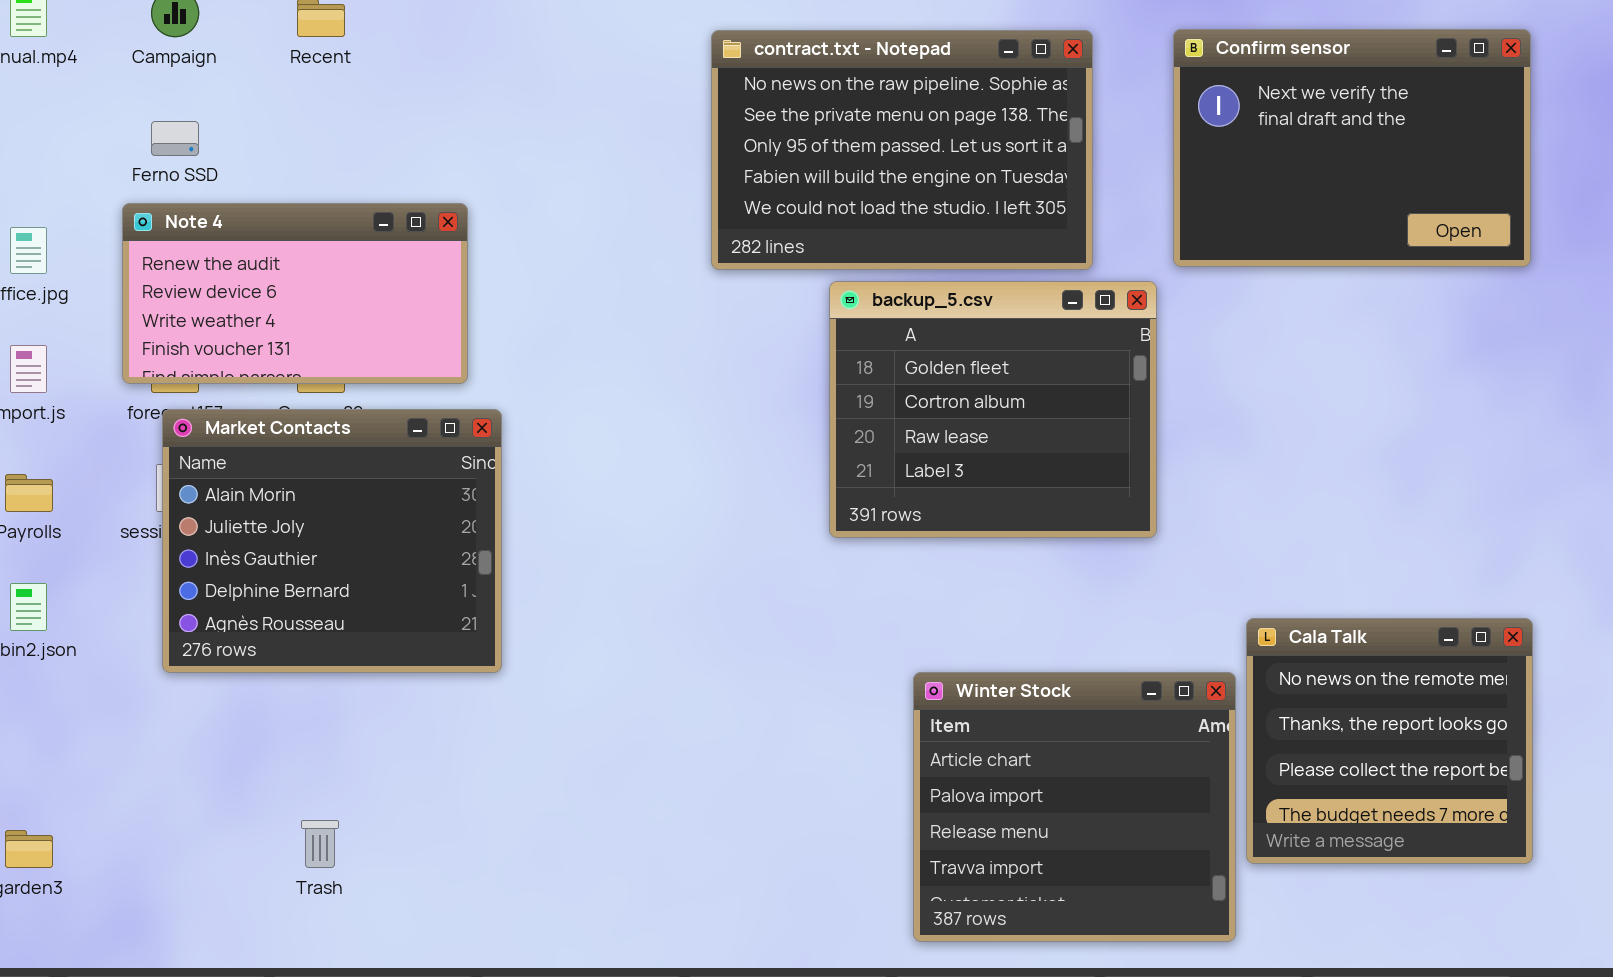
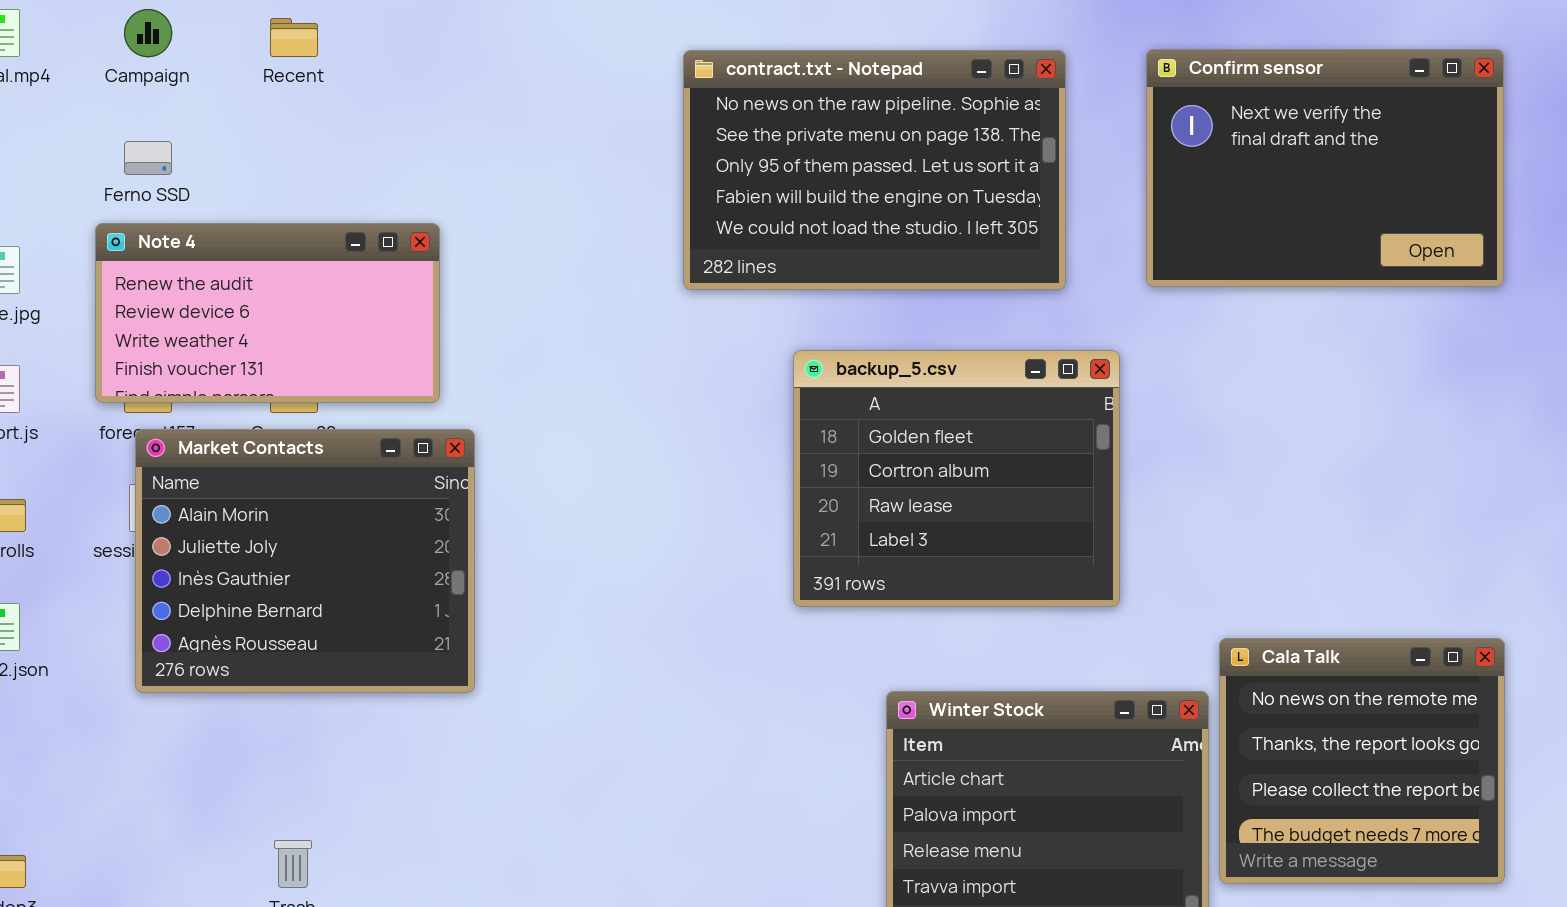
backup_5.csv: [829,281,1157,538] -> [793,350,1120,607], moved

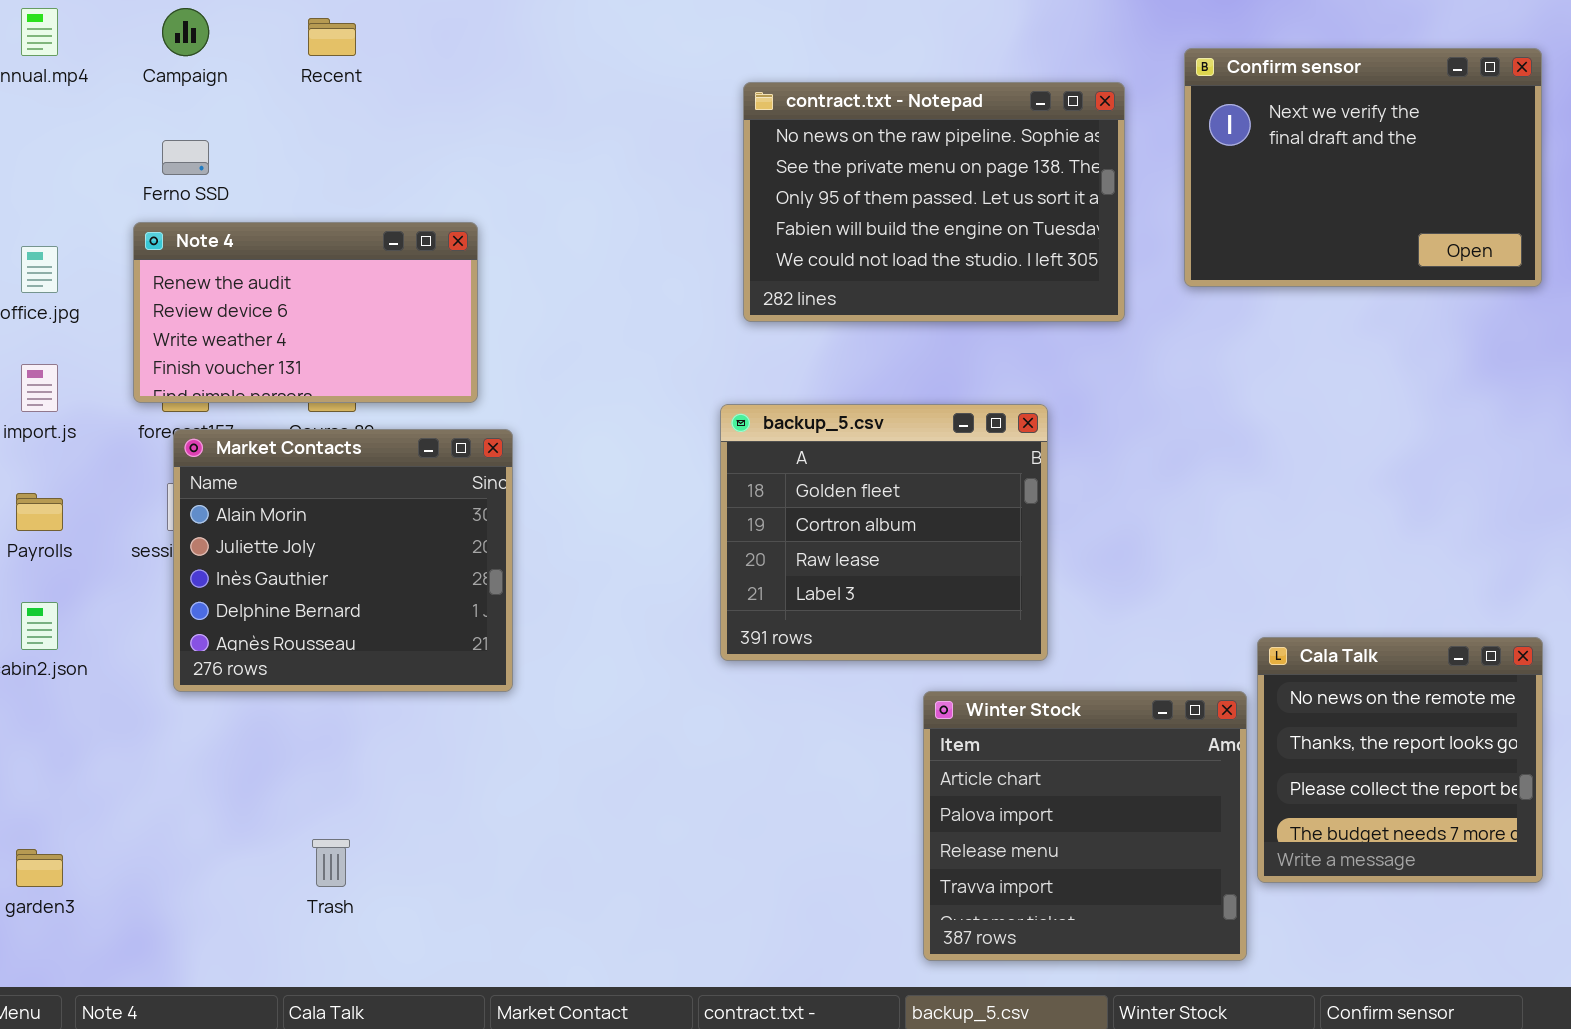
contract.txt - Notepad: [683,50,1066,290] -> [743,82,1125,322], moved
backup_5.csv: [793,350,1120,607] -> [720,404,1048,661], moved

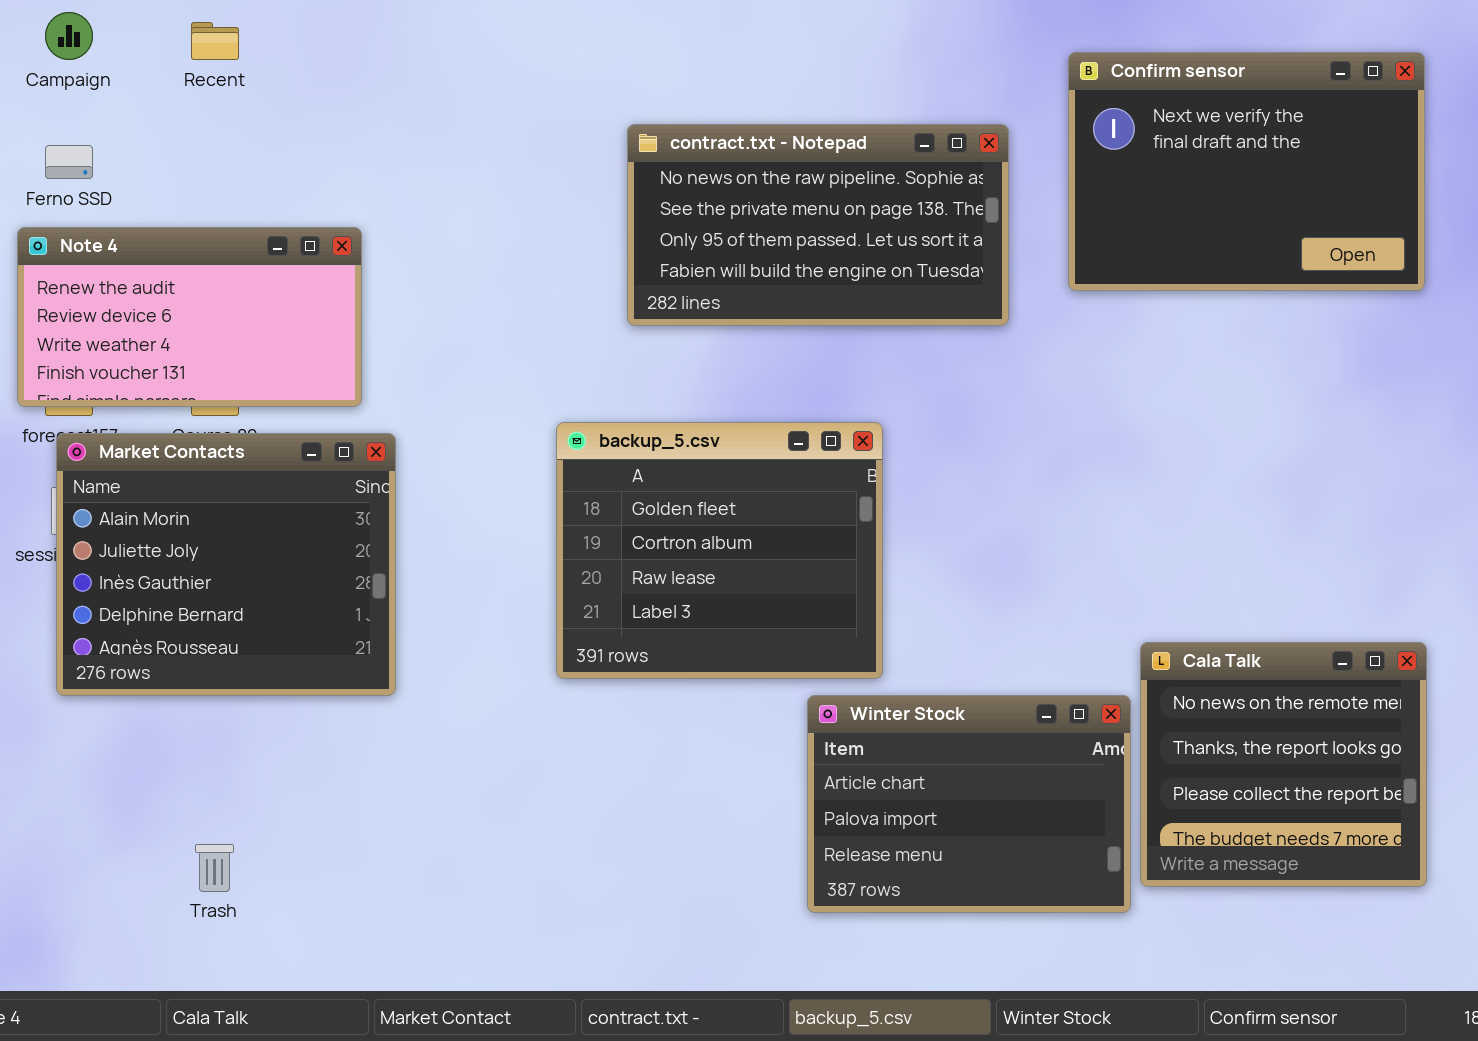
contract.txt - Notepad: [743,82,1125,322] -> [627,124,1009,326], resized
backup_5.csv: [720,404,1048,661] -> [556,422,883,679], moved
Winter Stock: [923,691,1247,961] -> [807,695,1131,913], resized

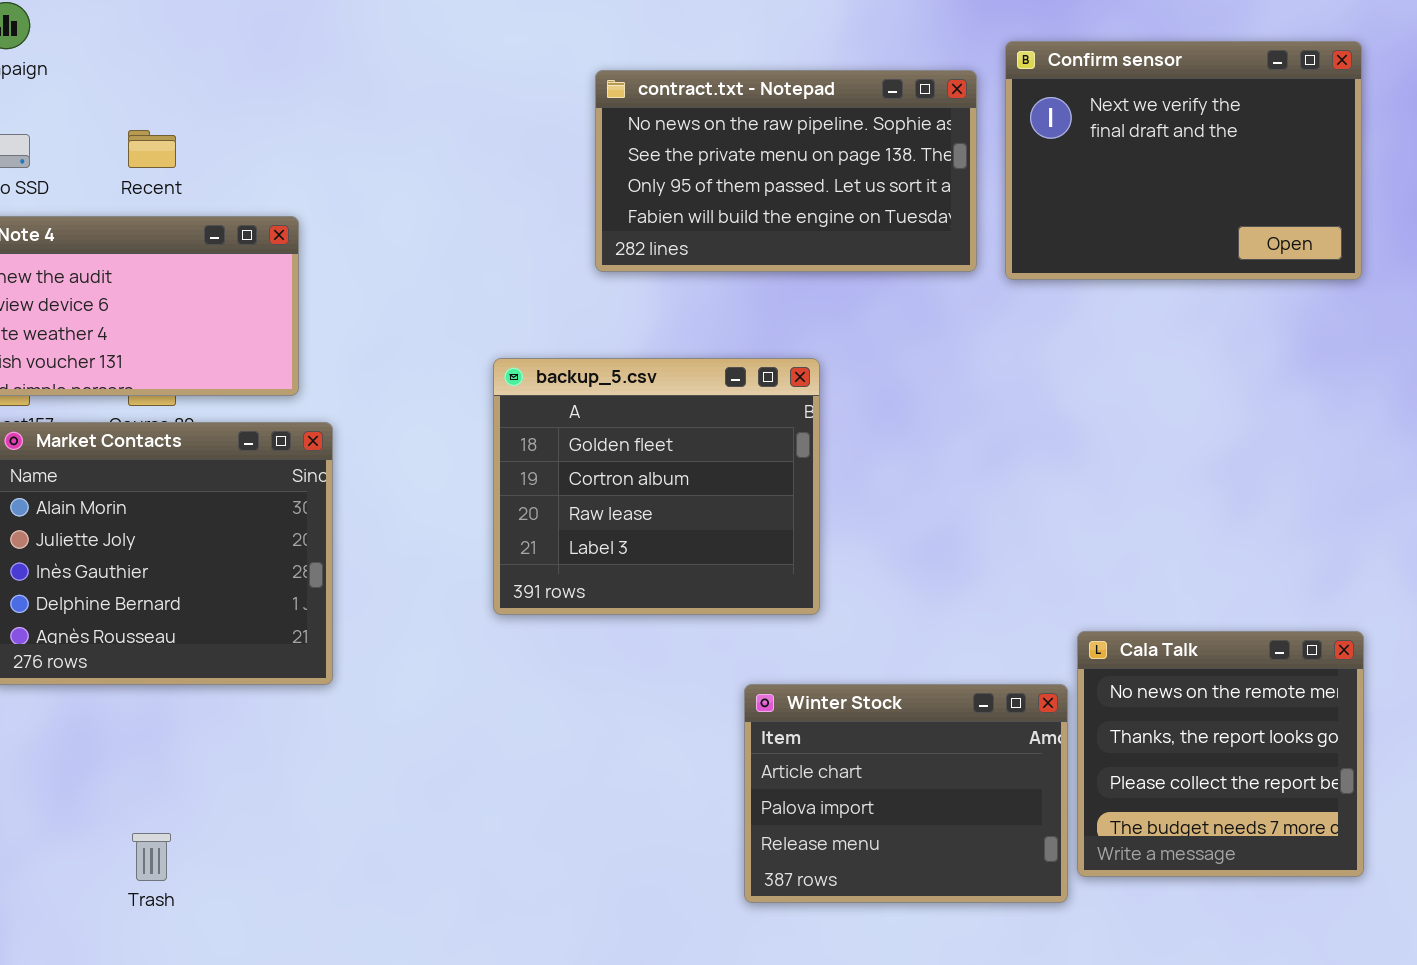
Recent: [191,22,239,60] -> [128,130,176,168], moved
contract.txt - Notepad: [627,124,1009,326] -> [595,70,977,272], moved
backup_5.csv: [556,422,883,679] -> [493,358,820,615], moved

